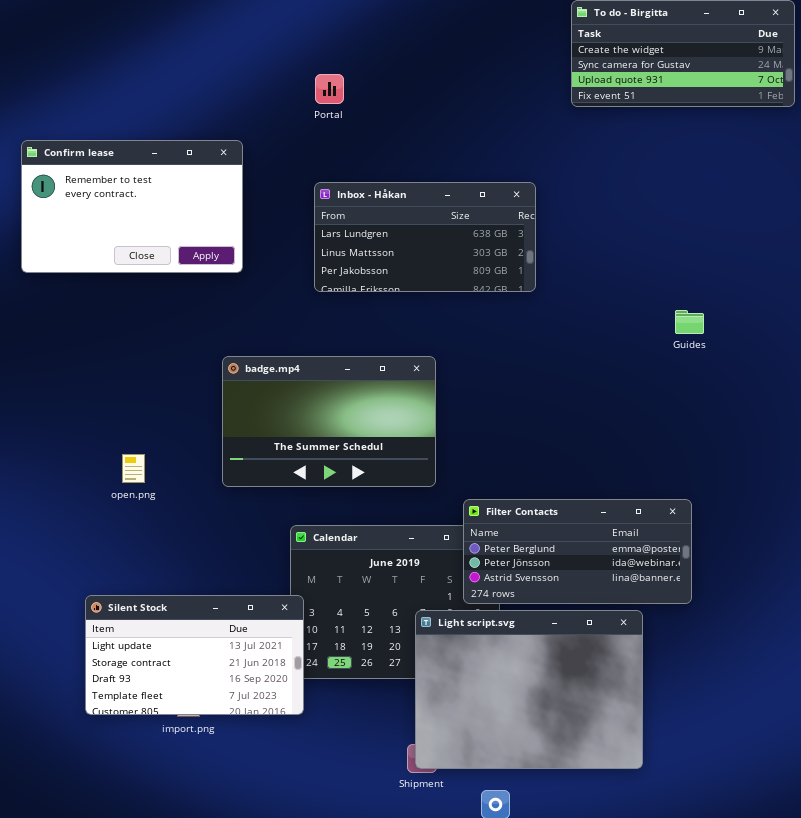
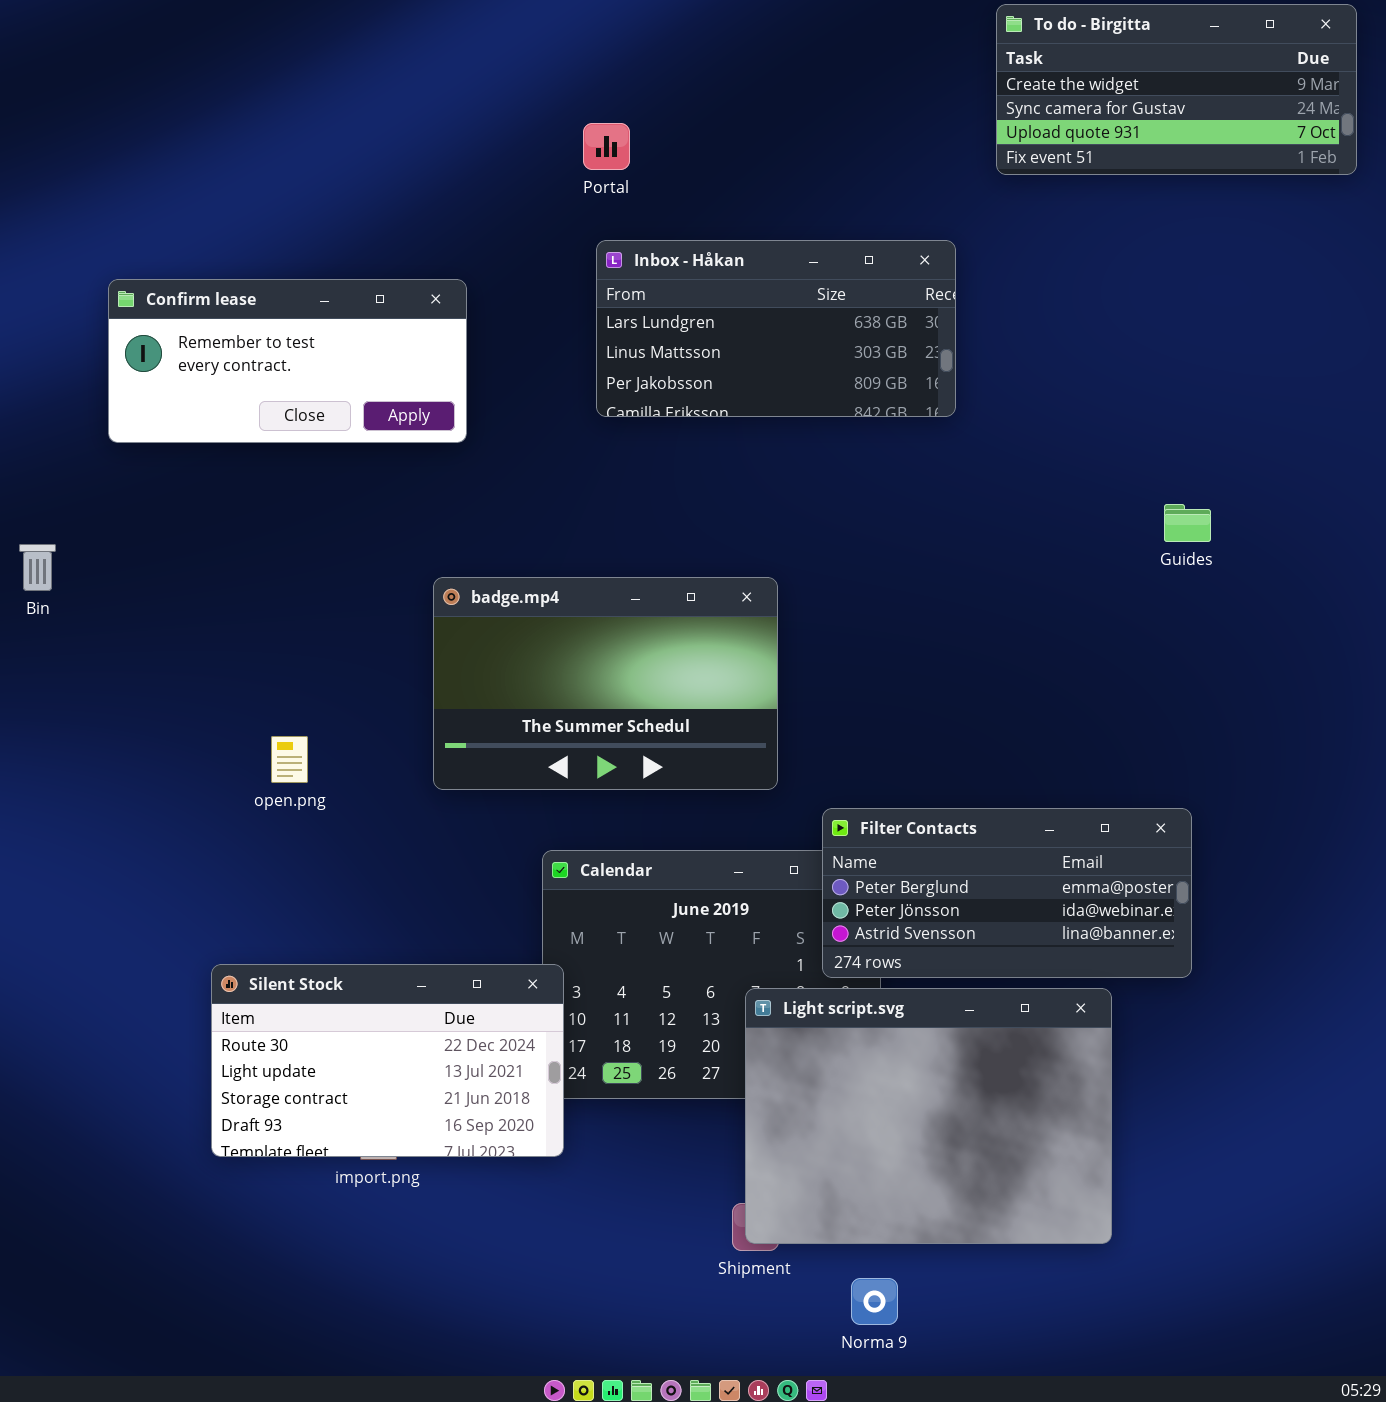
Confirm lease: [21,140,243,273] -> [108,279,467,443], resized
Inbox - Håkan: [314,182,536,292] -> [596,240,956,417], moved
Silent Stock: [85,595,304,715] -> [211,964,564,1157], scrolled up 1 row

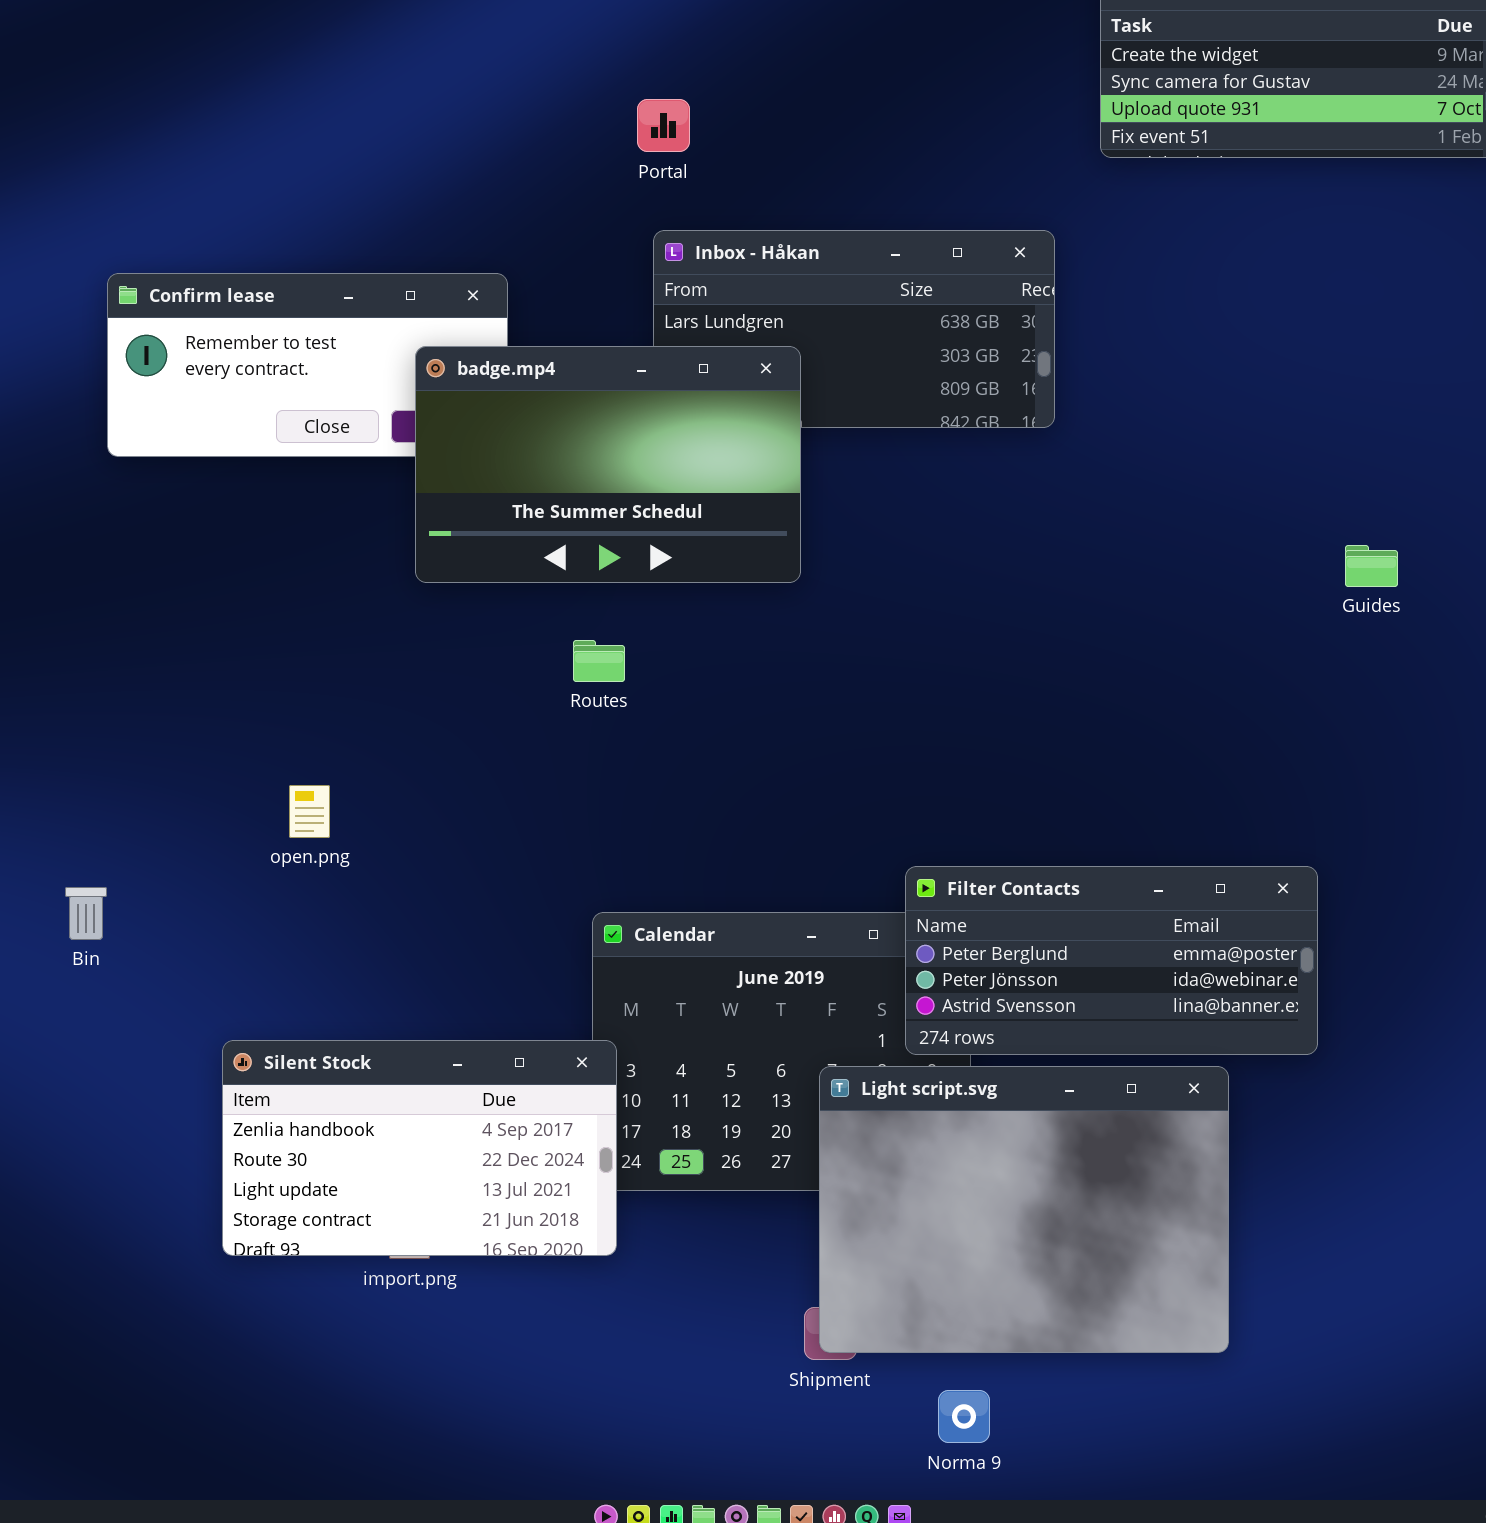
Guides: [1164,504,1211,542] -> [1345,545,1398,587], moved
Bin: [19,544,56,591] -> [65,887,107,940], moved
badge.mp4: [433,577,778,790] -> [415,346,801,583], moved
Silent Stock: [211,964,564,1157] -> [222,1040,617,1256], scrolled up 1 row

